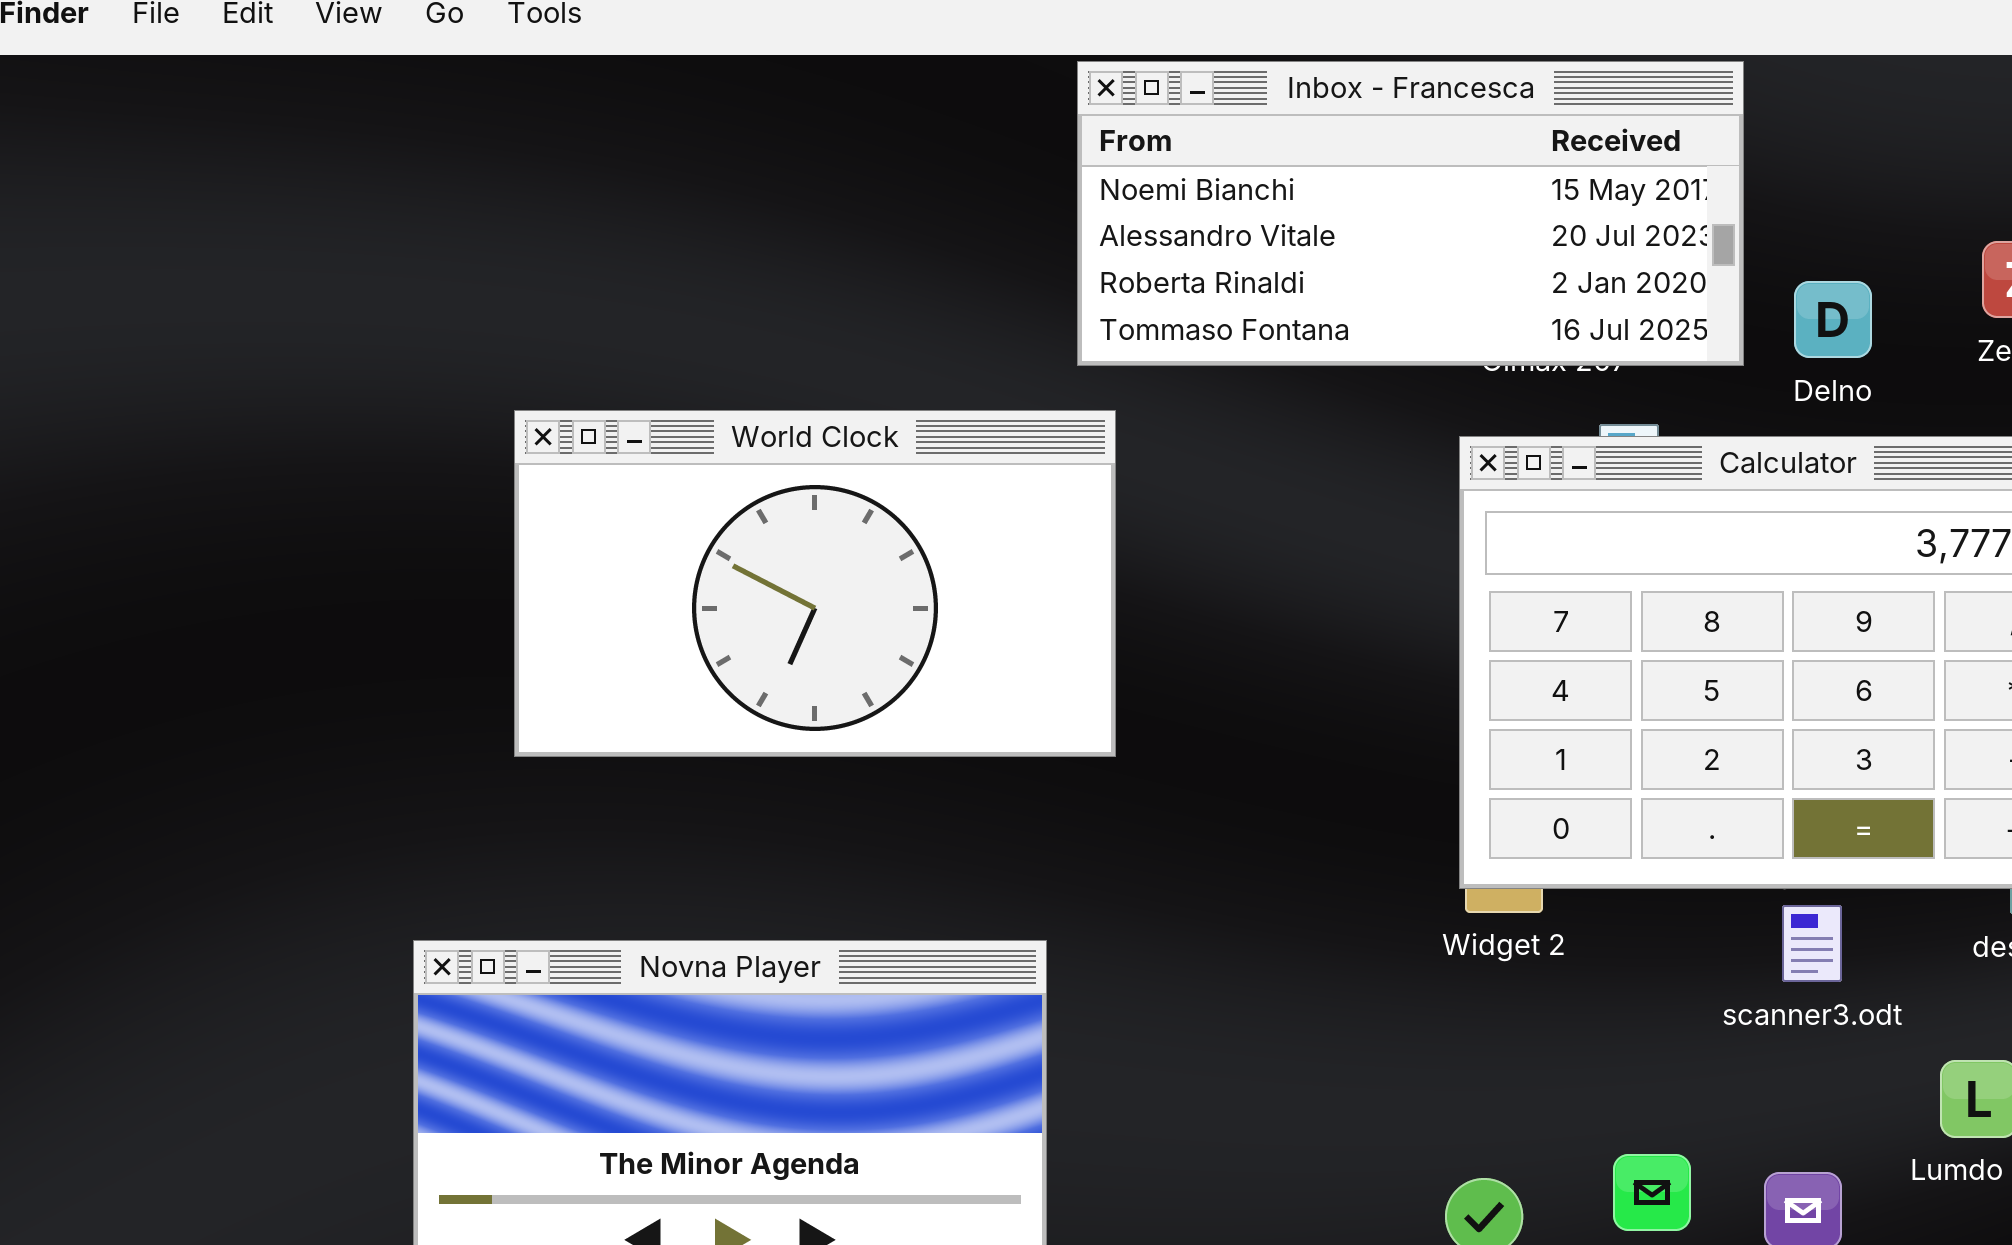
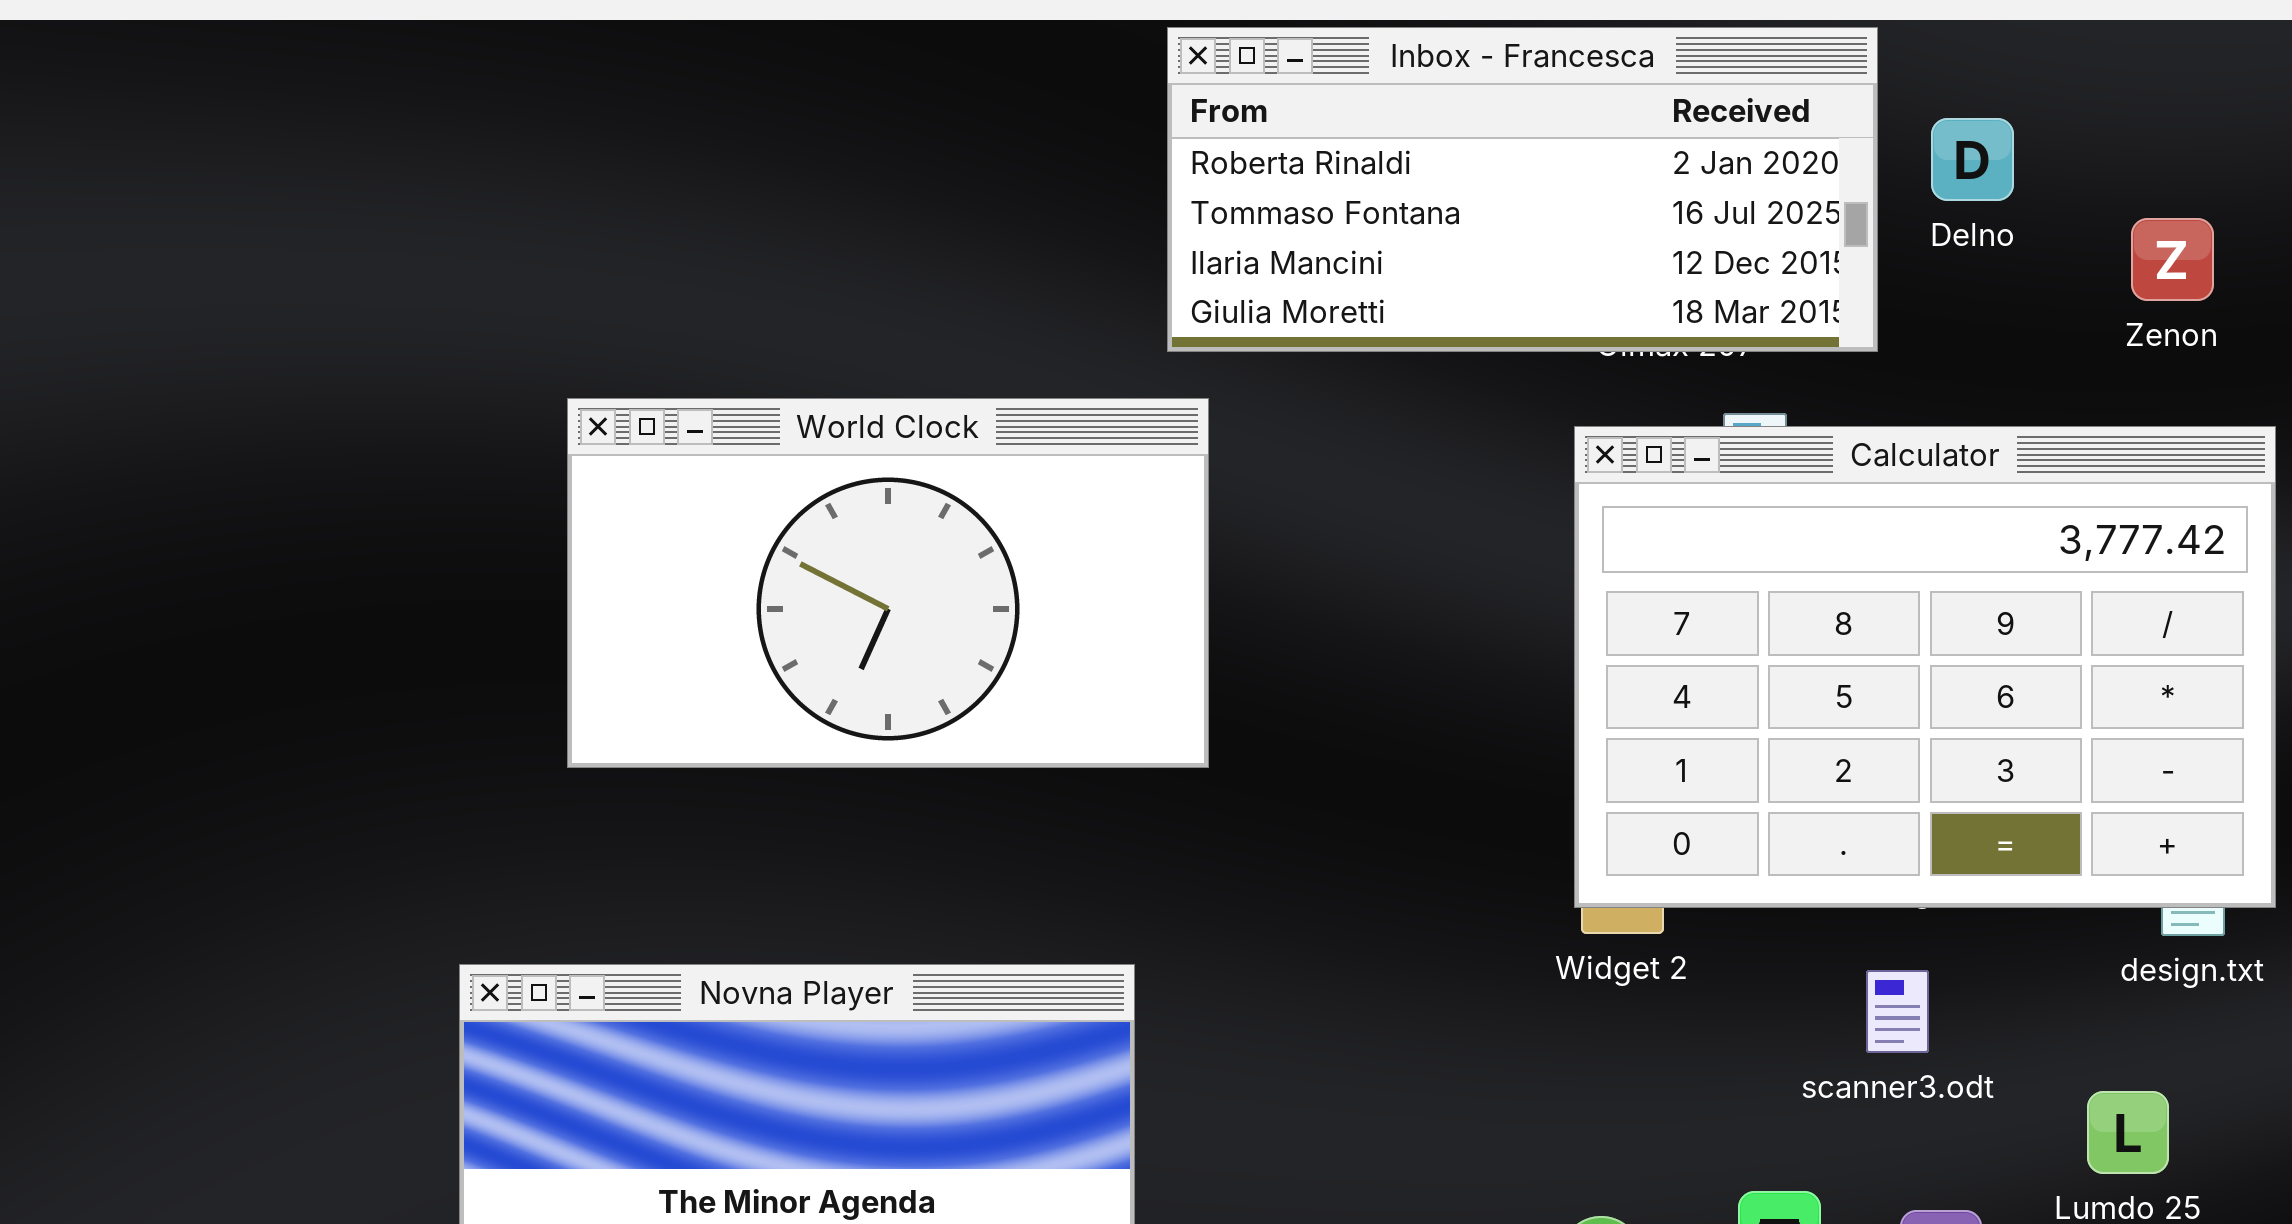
Inbox - Francesca: [1077,61,1744,366] -> [1167,27,1878,352], scrolled down 2 rows
Delno: [1794,281,1872,358] -> [1931,118,2014,201], moved
scanner3.odt: [1782,905,1842,982] -> [1866,970,1929,1053], moved

